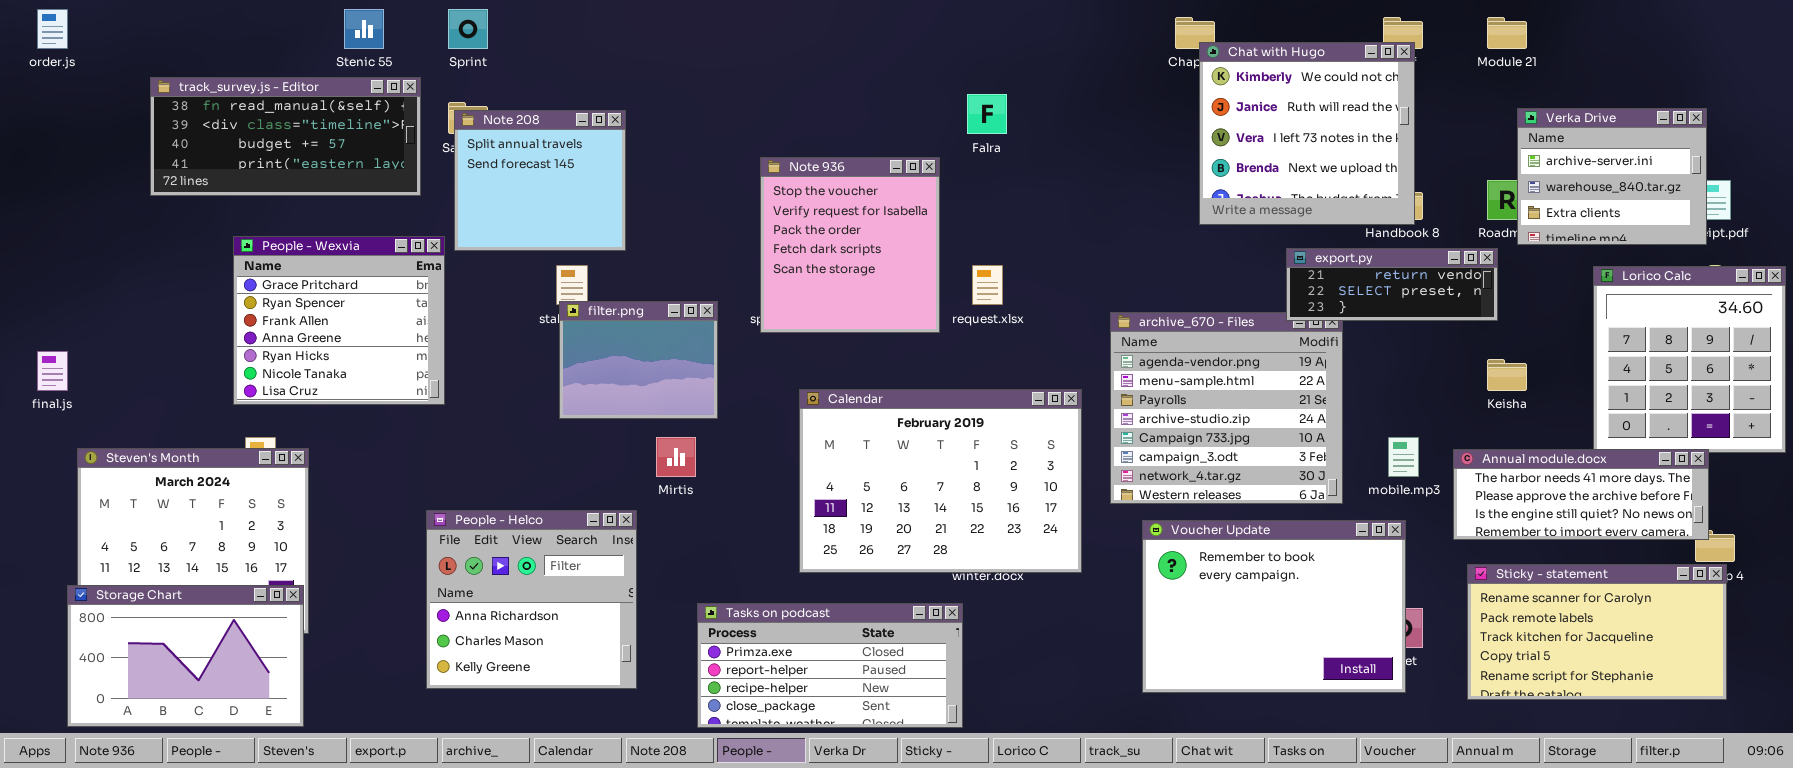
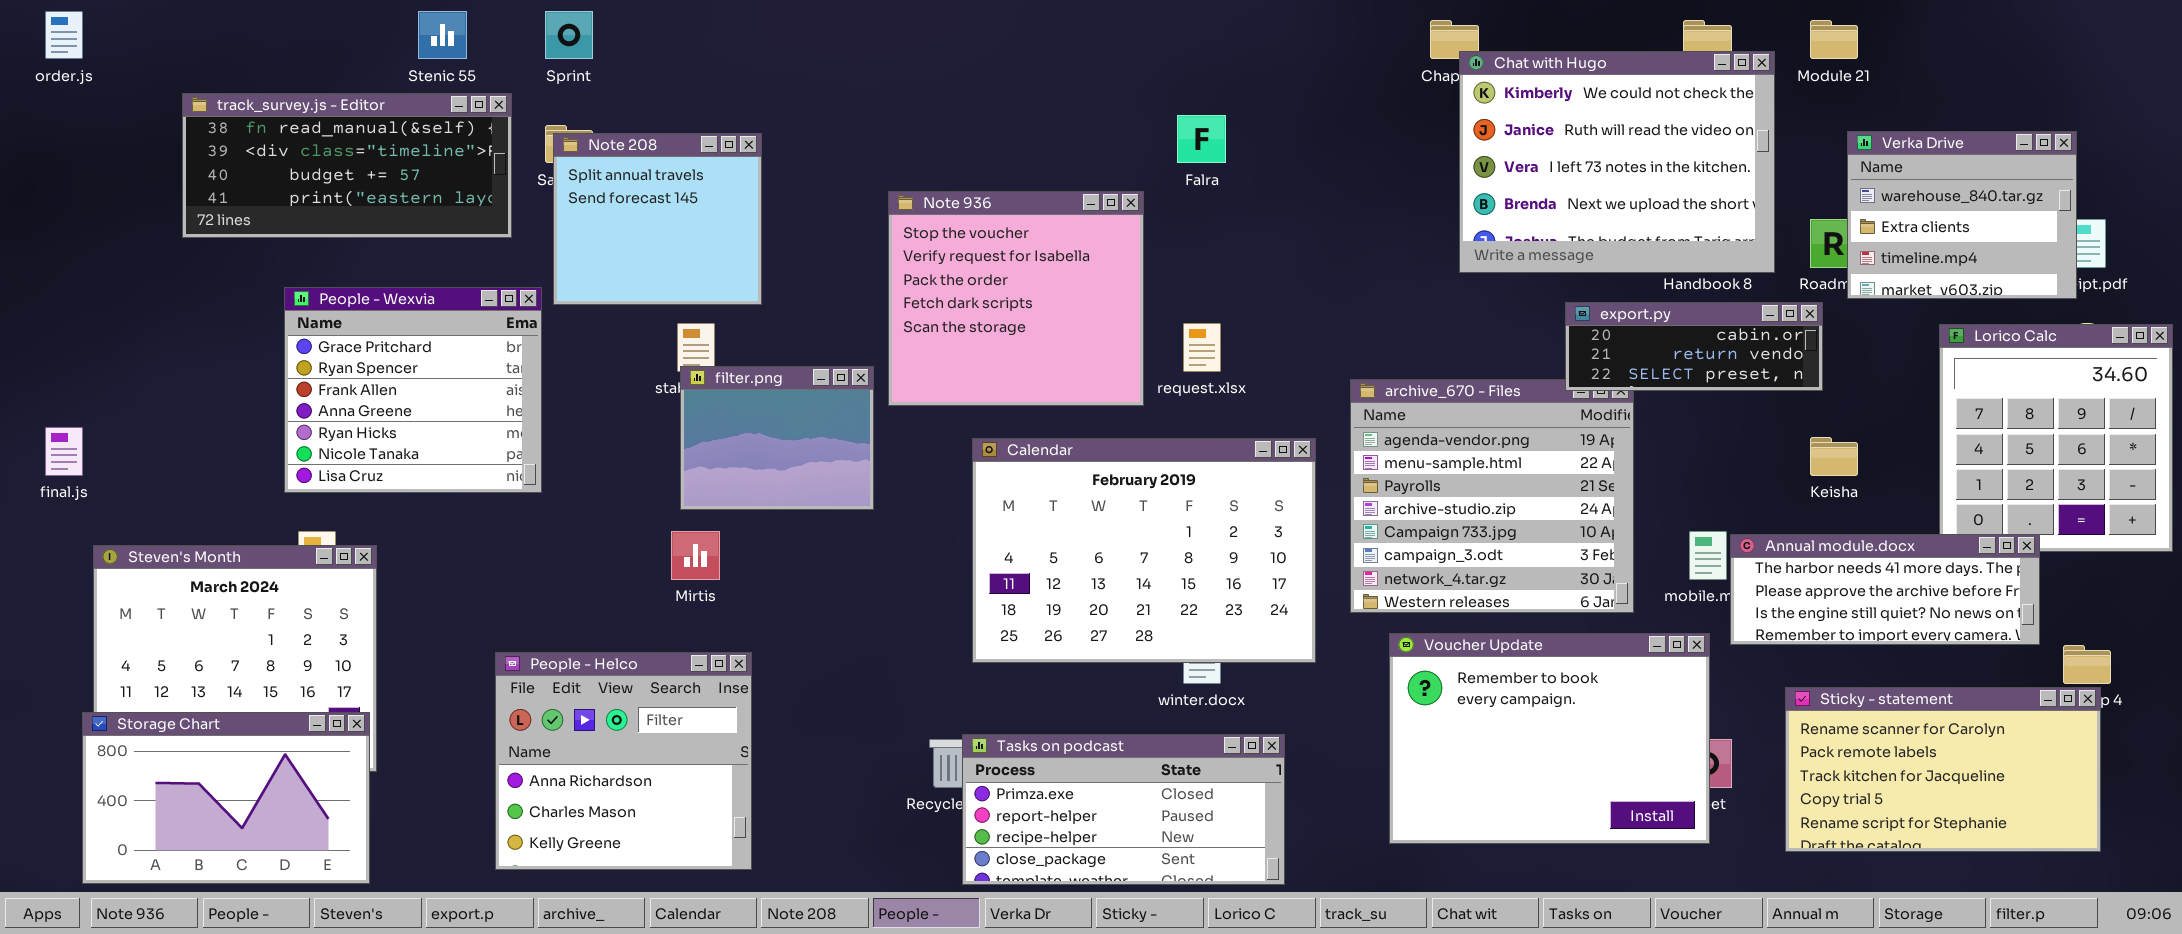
Chat with Hugo: [1199,42,1415,225] -> [1459,51,1775,273], resized
Verka Drive: [1517,108,1707,245] -> [1847,131,2077,299], scrolled down 1 row
Note 936: [760,157,940,333] -> [888,191,1144,406], resized
export.py: [1286,248,1498,321] -> [1565,302,1823,391], scrolled up 1 row
Calendar: [799,389,1082,573] -> [972,438,1316,663], moved
Mirtis: [656,437,696,477] -> [671,531,720,580], moved
Annual module.docx: [1453,449,1709,540] -> [1730,534,2040,645], moved
People - Helco: [426,510,637,689] -> [495,652,752,870], moved
Tasks on podcast: [697,603,963,728] -> [962,734,1285,885], moved

